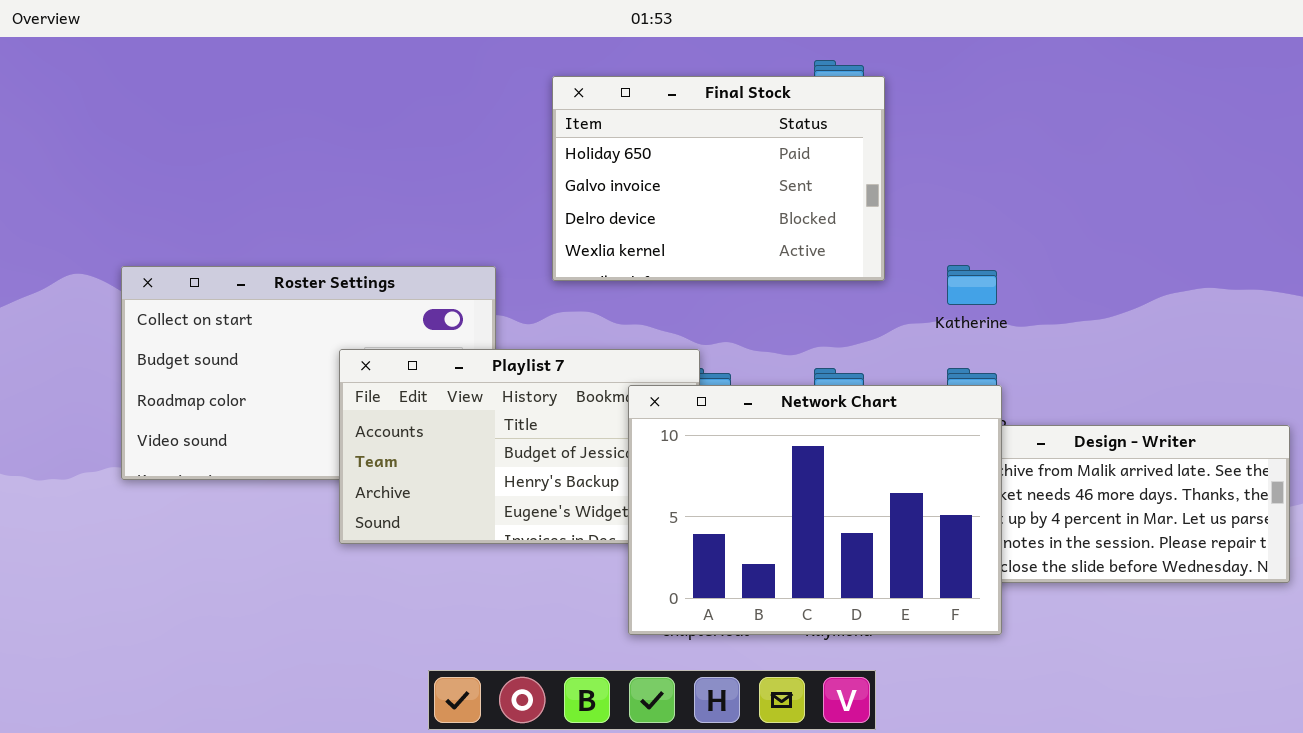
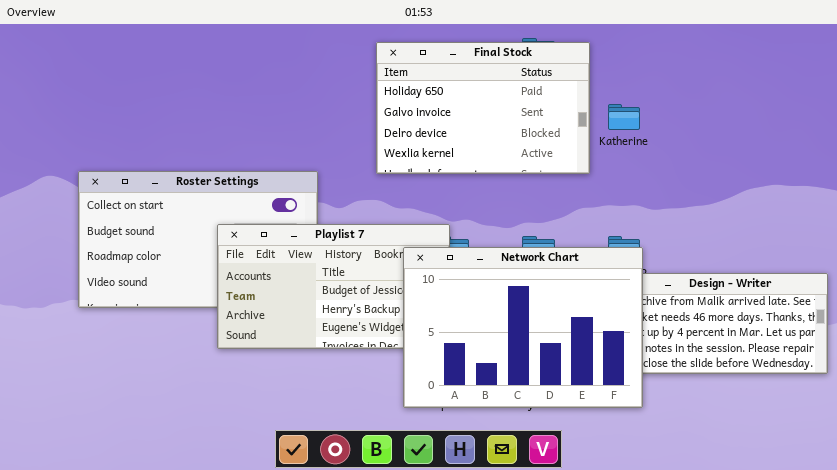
Final Stock: [552,76,885,281] -> [376,42,590,174], moved
Katherine: [947,265,997,305] -> [608,104,640,130], moved

